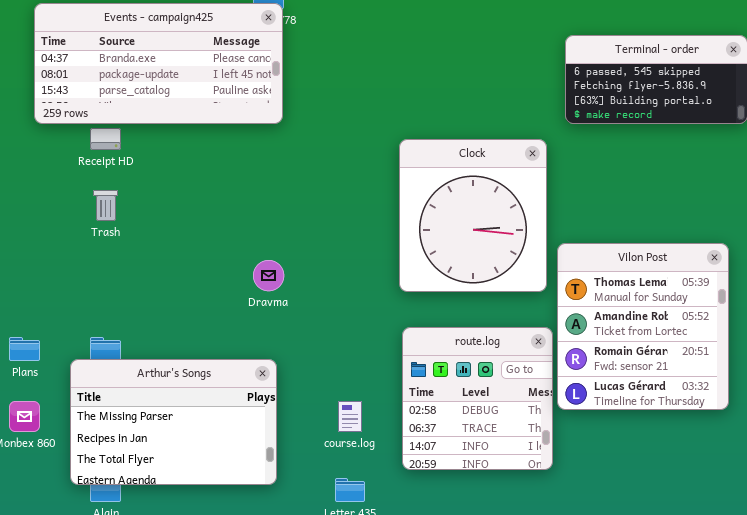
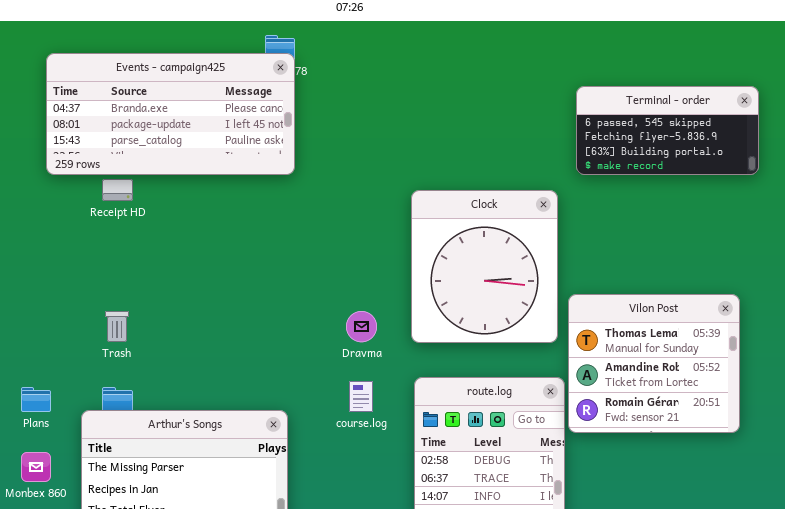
Trash: [93,190,118,221] -> [105,311,129,342], moved
Vilon Post: [557,243,729,410] -> [568,294,740,433], resized
Dravma: [253,260,284,291] -> [346,311,377,342], moved
course.log: [338,401,362,432] -> [349,381,373,412], moved

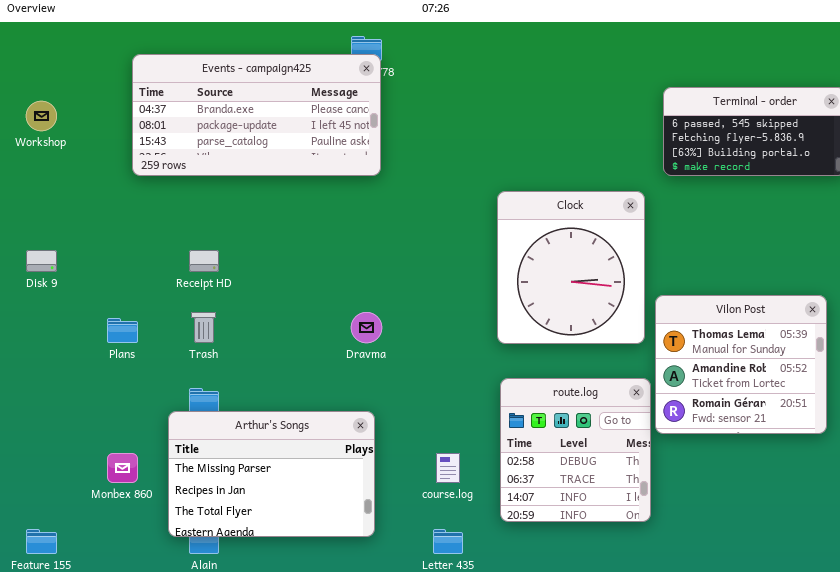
Receipt HD: [102,179,133,201] -> [189,250,219,272], moved
Dravma: [346,311,377,342] -> [351,312,382,343], moved
course.log: [349,381,373,412] -> [436,453,460,483], moved
Plans: [21,387,51,412] -> [107,318,138,343], moved

